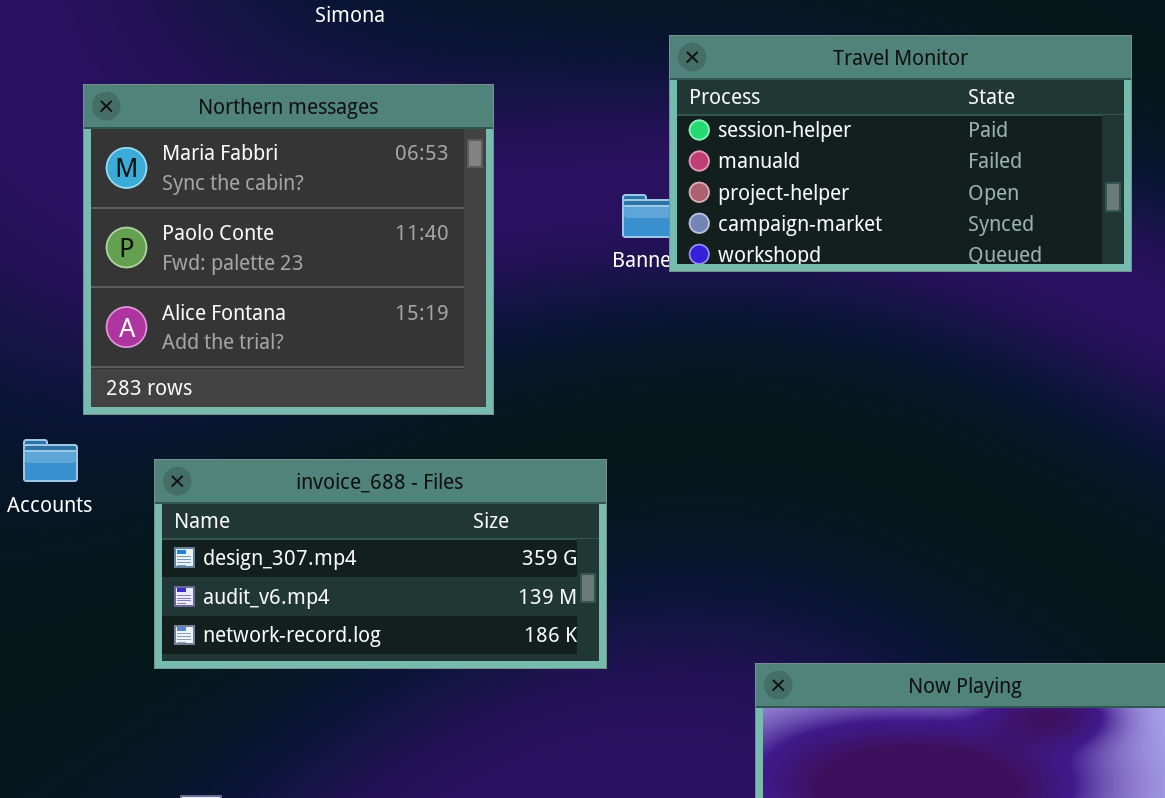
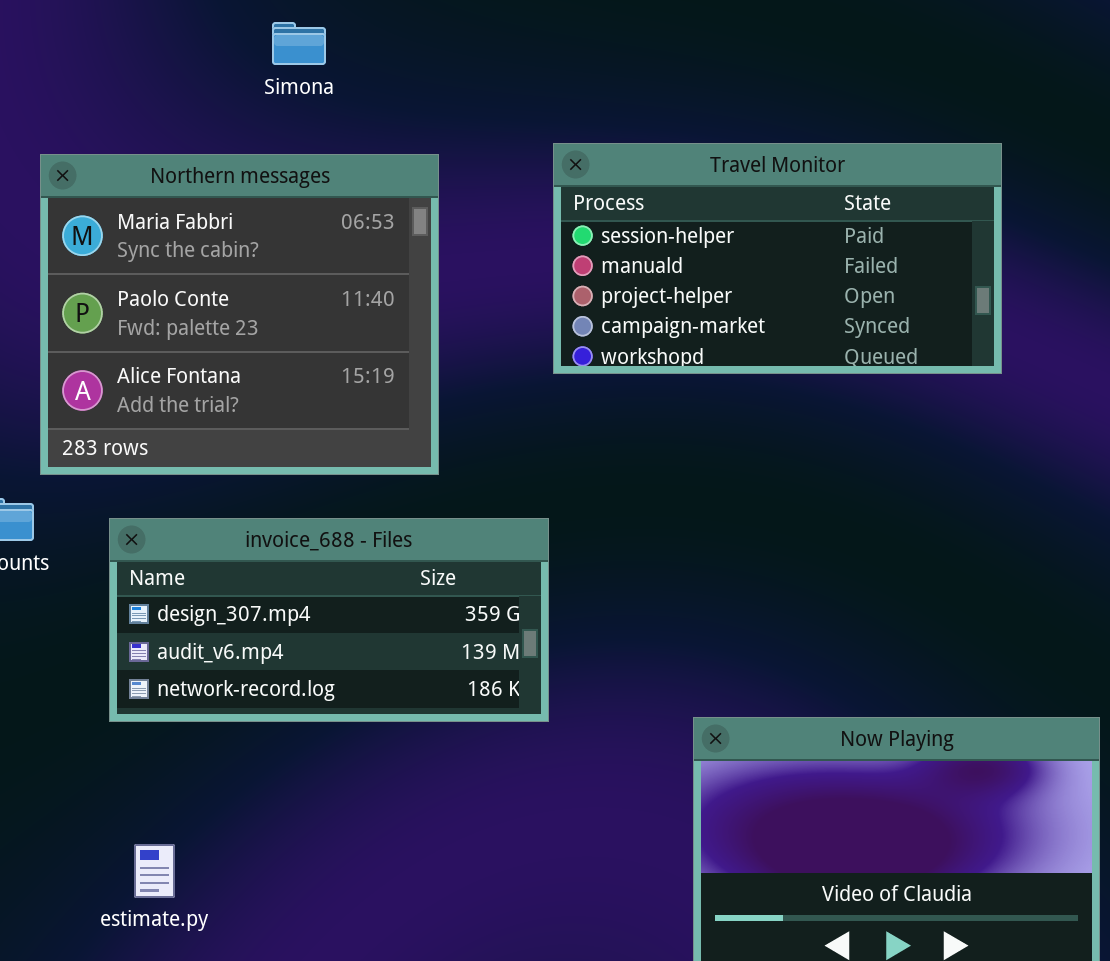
Travel Monitor: [669,35,1132,272] -> [553,143,1002,374], moved

